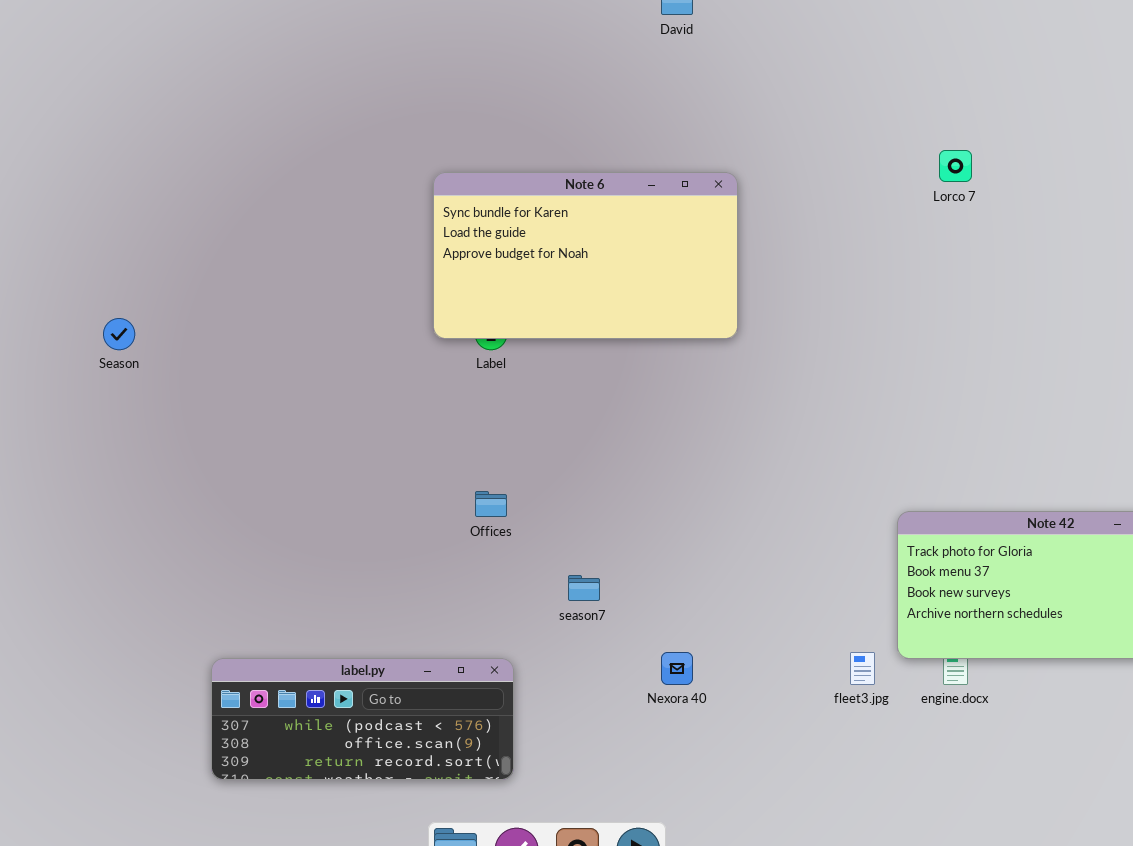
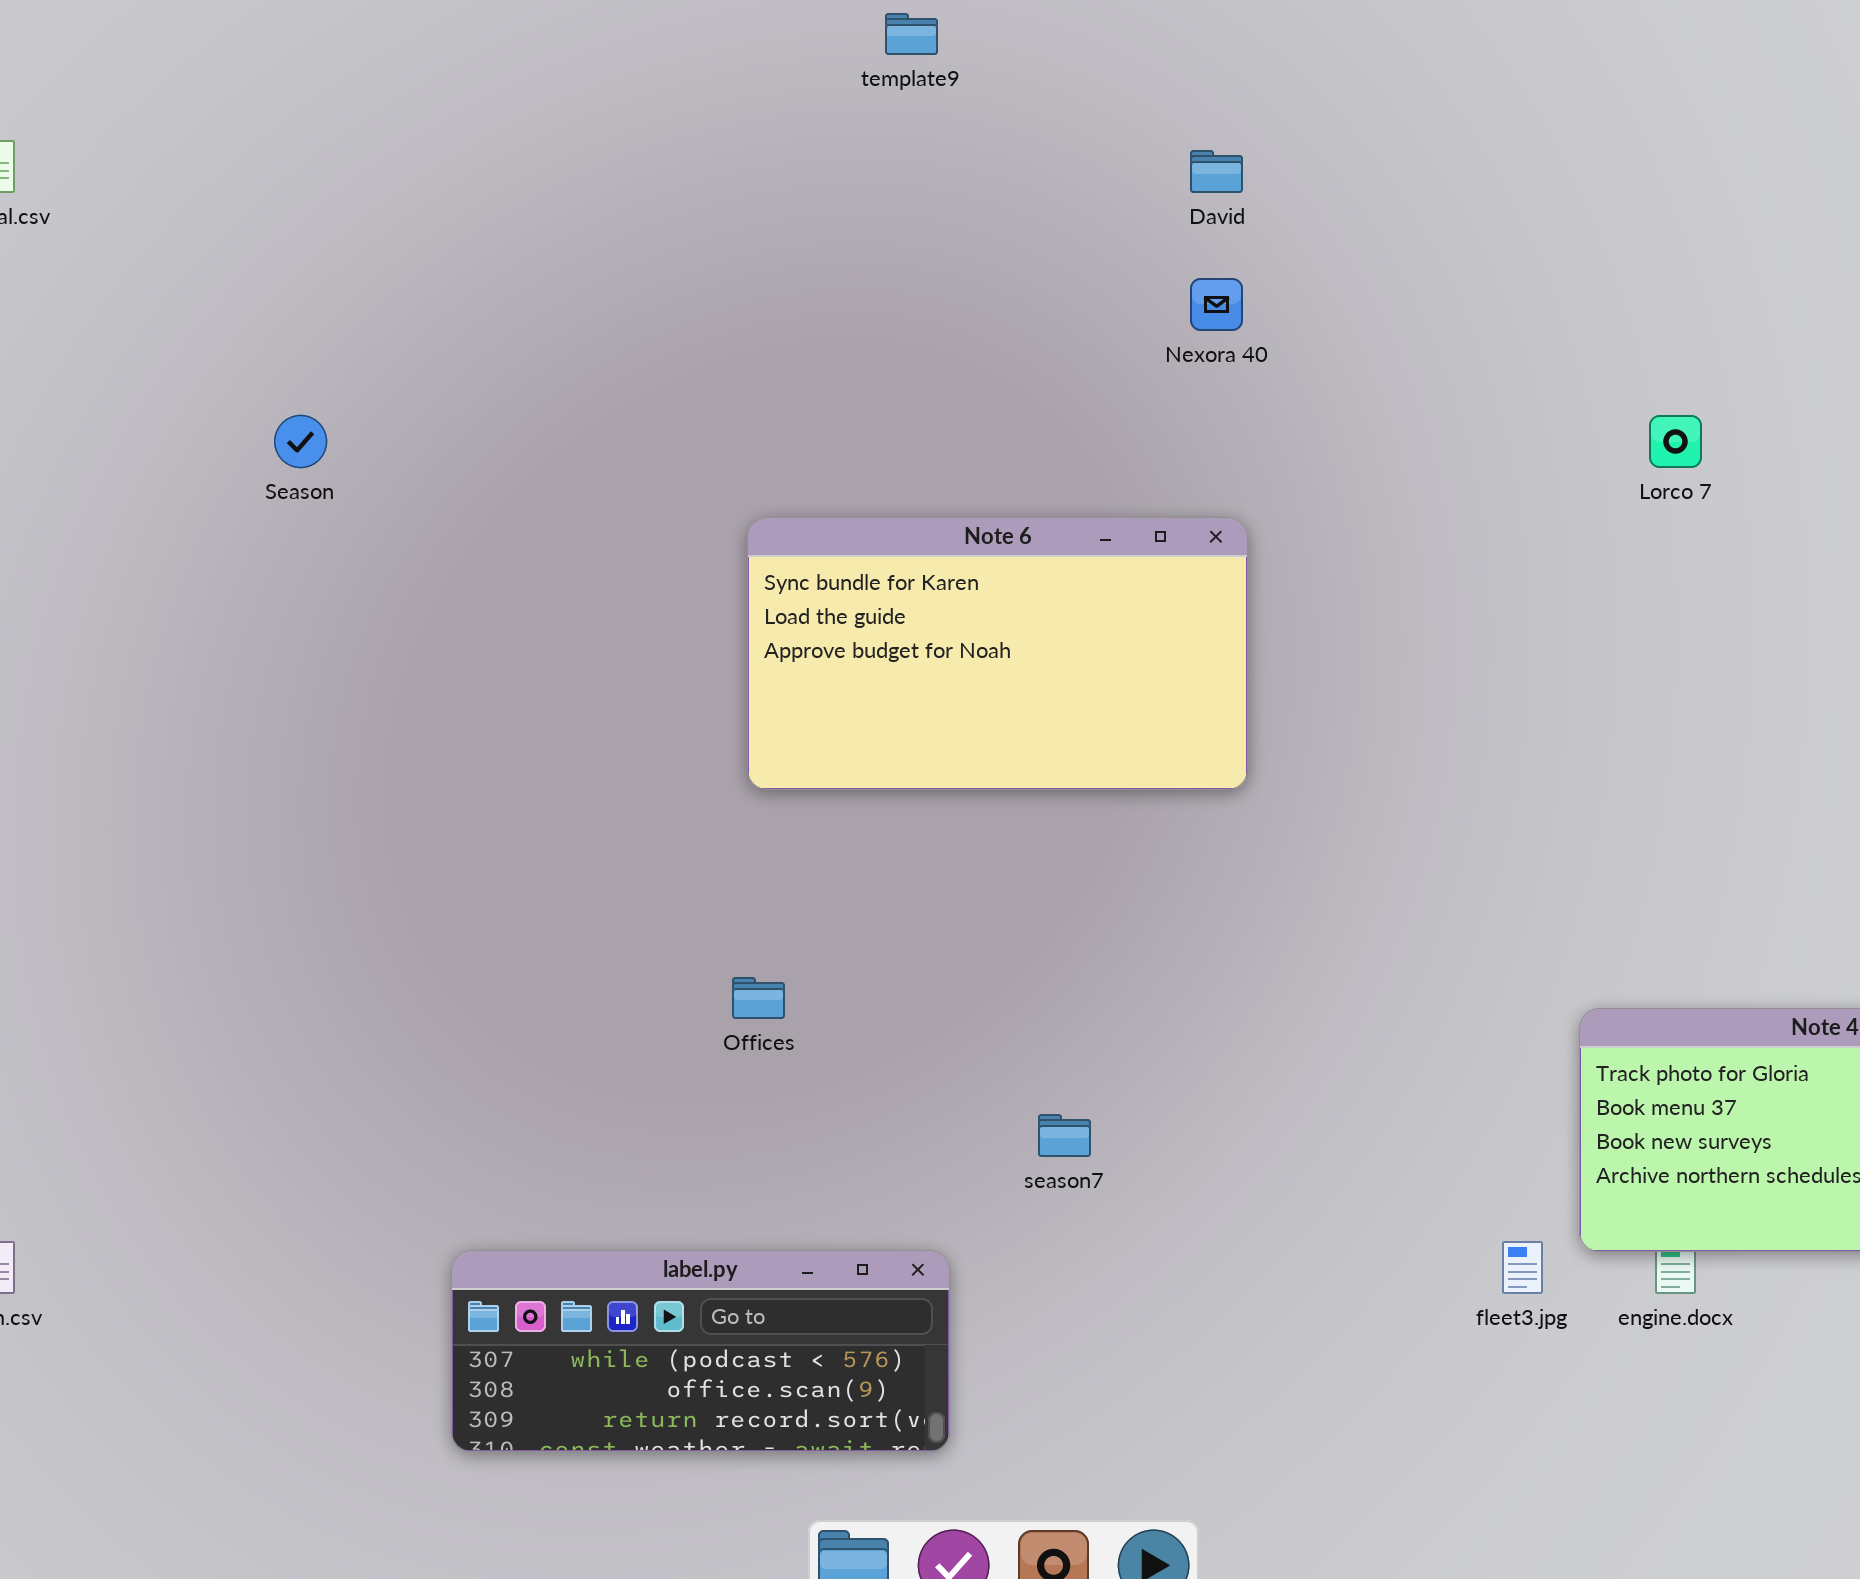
Note 6: [433,172,738,339] -> [747,517,1248,790], moved
Season: [103,318,135,350] -> [274,415,327,468], moved
Offices: [475,491,507,517] -> [732,977,785,1019], moved
Nexora 40: [661,652,693,685] -> [1190,278,1243,331], moved

